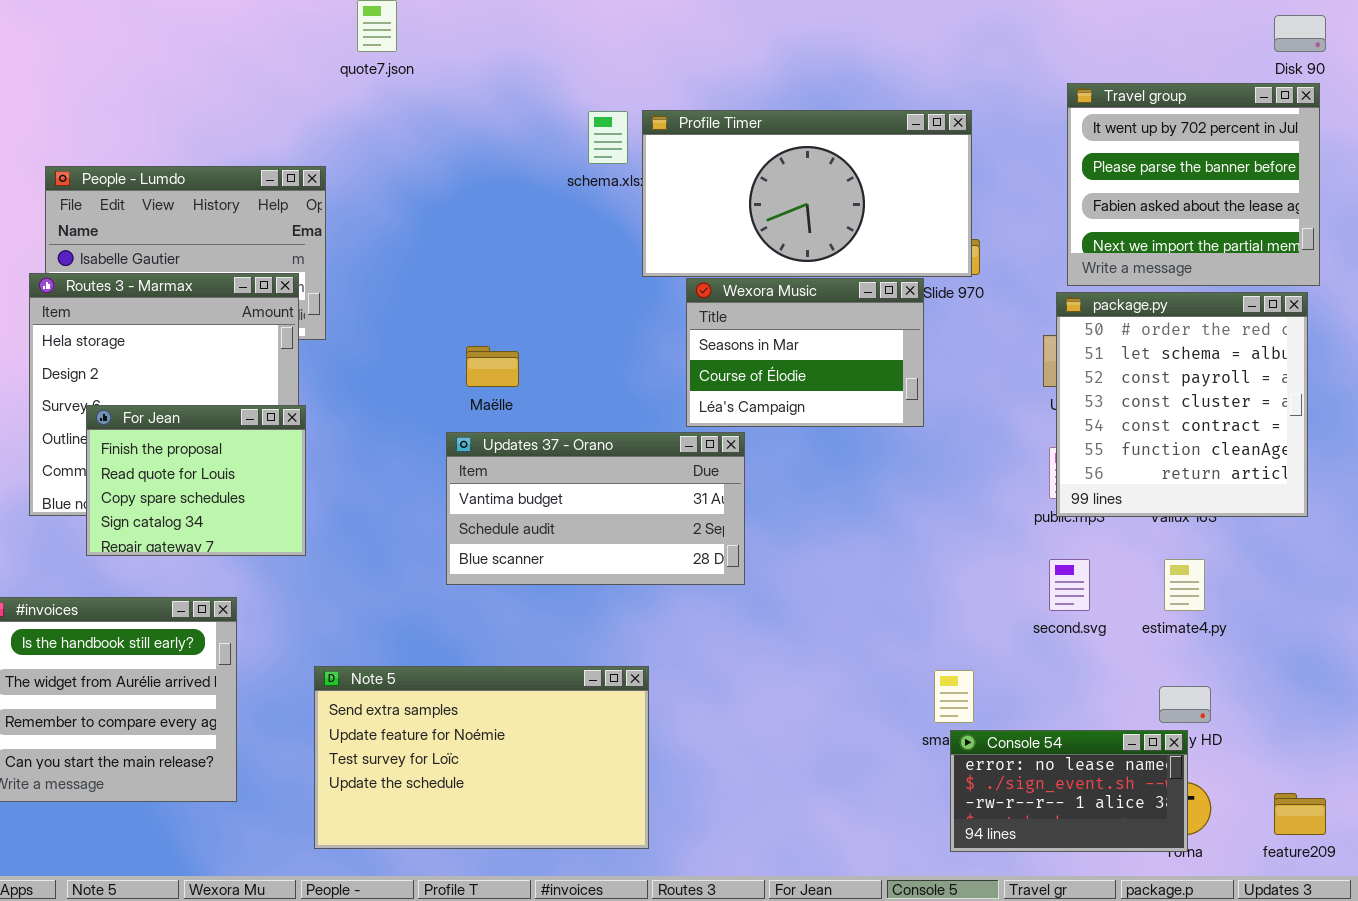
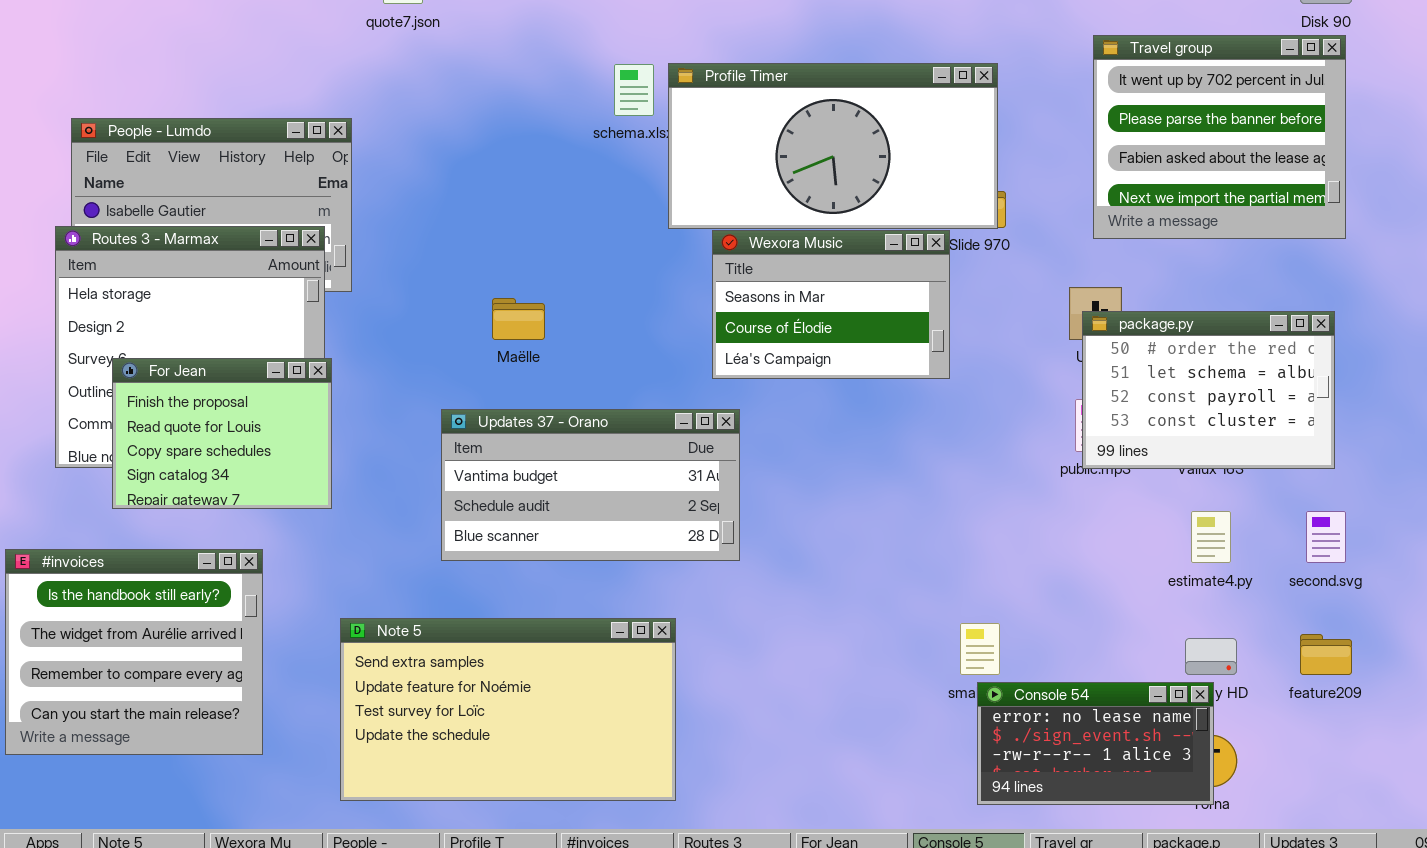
package.py: [1056,292,1308,517] -> [1082,311,1335,469], resized
Updates 37 - Orano: [446,432,745,585] -> [441,409,740,561], moved
second.svg: [1049,559,1090,611] -> [1306,511,1346,563], moved
feature209: [1274,793,1326,835] -> [1300,634,1352,675], moved

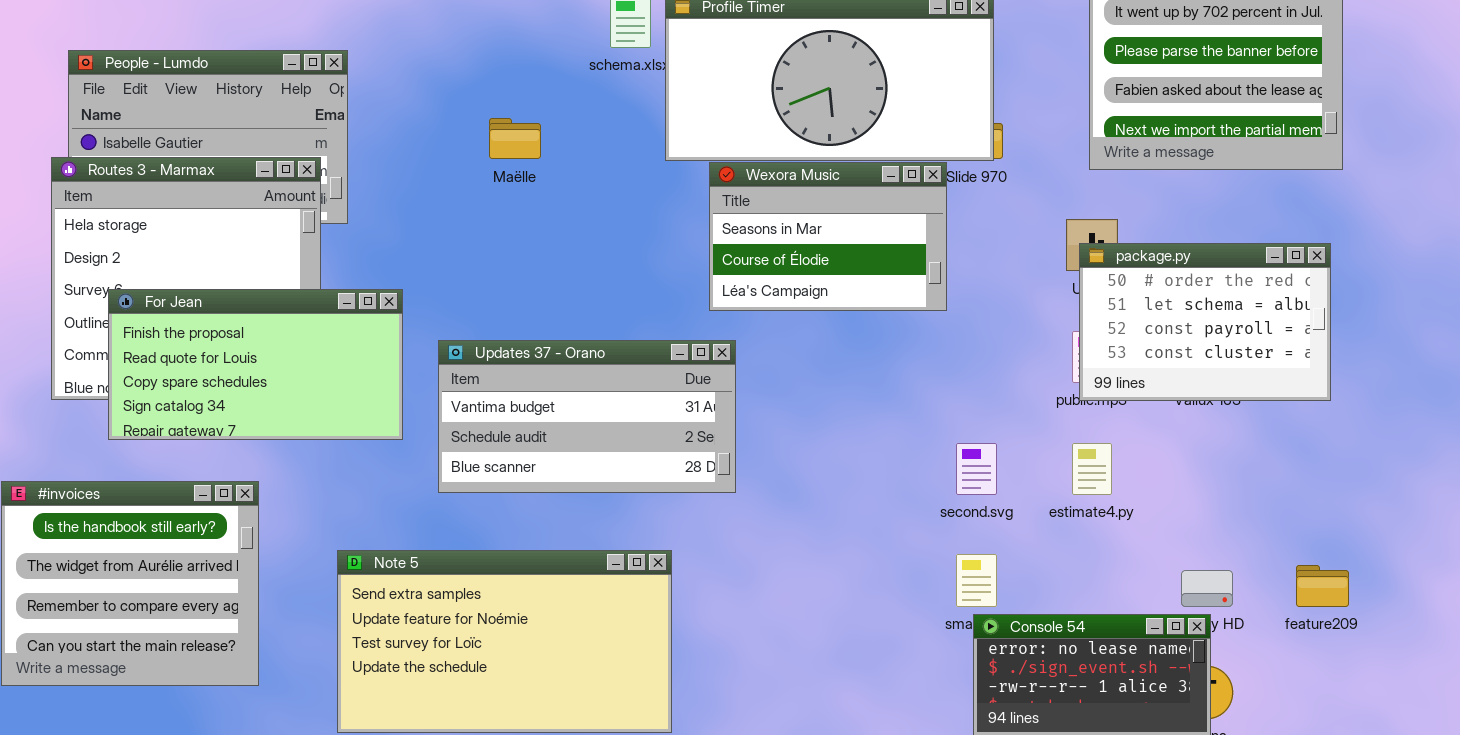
Maëlle: [492,298,545,340] -> [489,118,541,159], moved
For Jean: [112,358,332,509] -> [108,289,403,440], resized
estimate4.py: [1191,511,1231,563] -> [1072,443,1112,495], moved
second.svg: [1306,511,1346,563] -> [956,443,997,495], moved

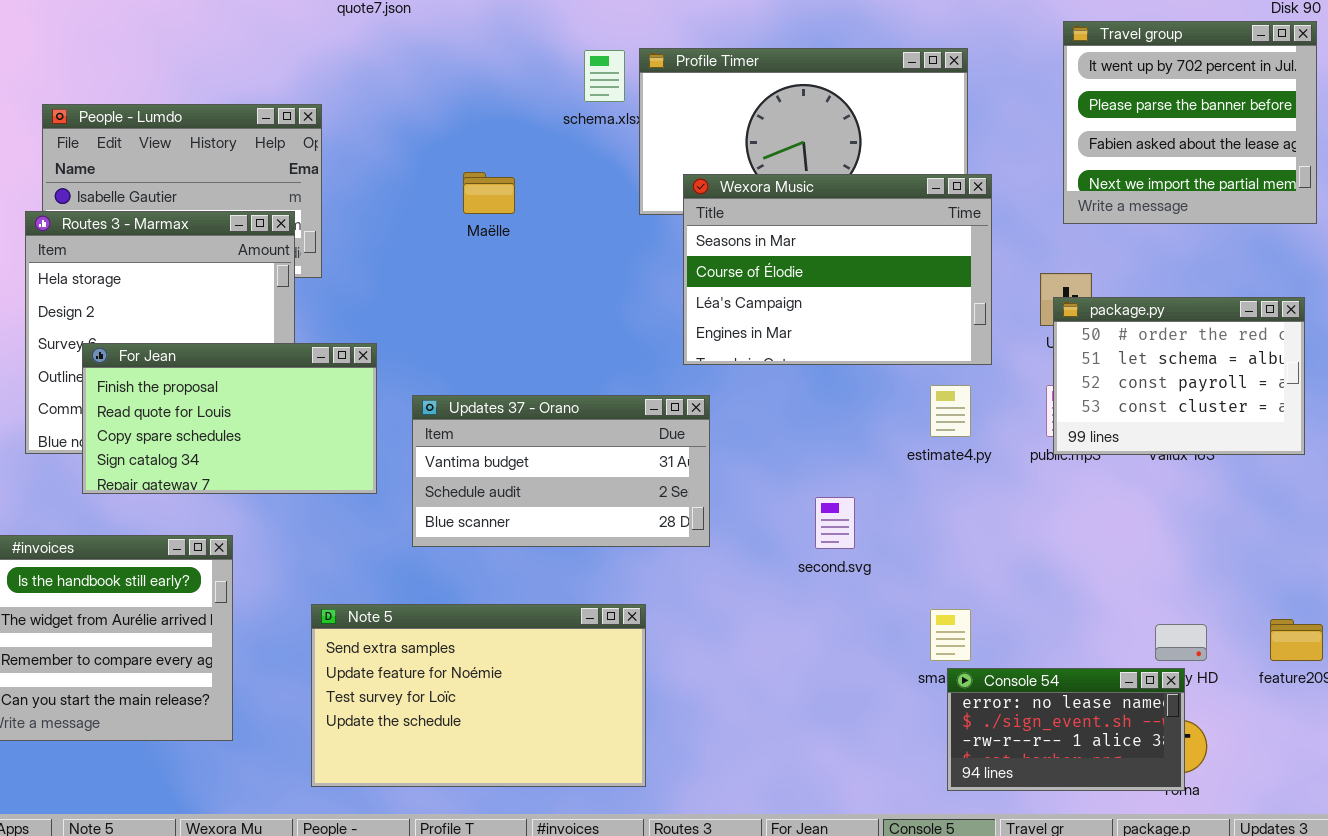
Wexora Music: [709,162,947,311] -> [683,174,992,365], resized
second.svg: [956,443,997,495] -> [815,497,855,549], moved
estimate4.py: [1072,443,1112,495] -> [930,385,971,437], moved

